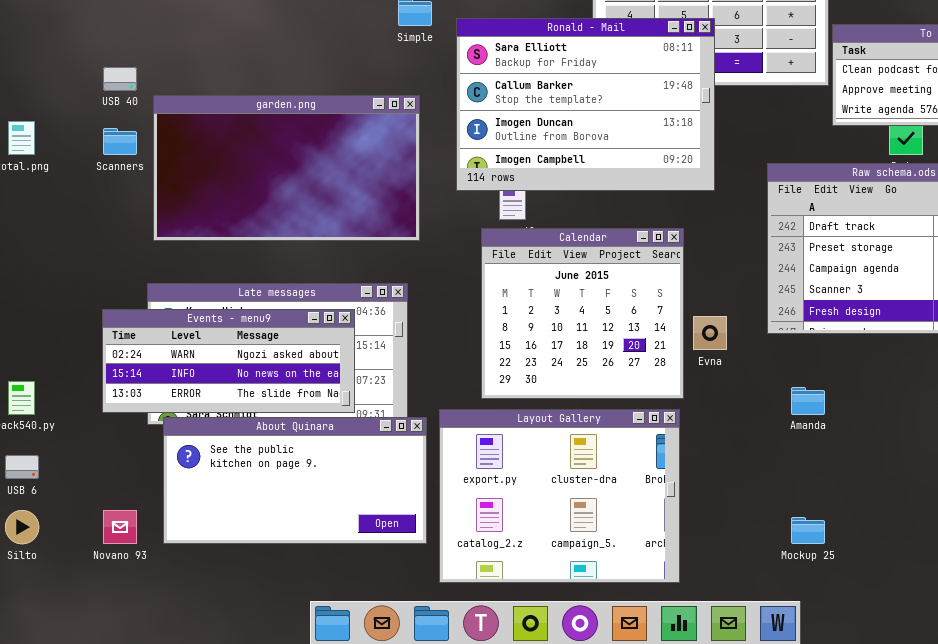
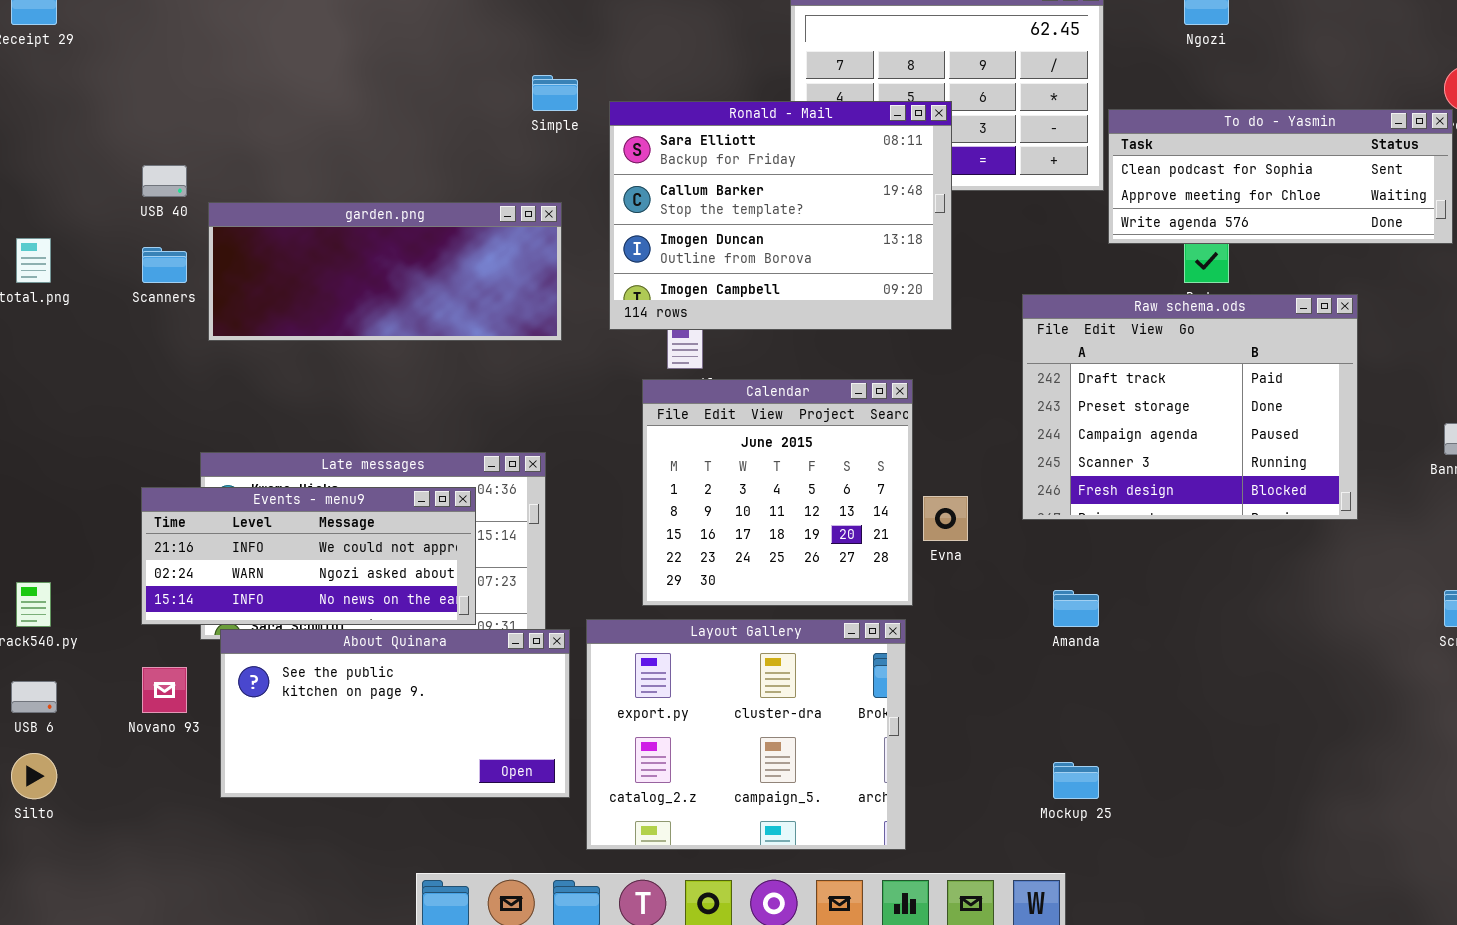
garden.png: [153,95,420,241] -> [208,202,562,341], resized
Events - menu9: [102,309,355,413] -> [141,487,476,625], scrolled up 1 row
Novano 93: [103,510,137,544] -> [142,667,187,713], moved

